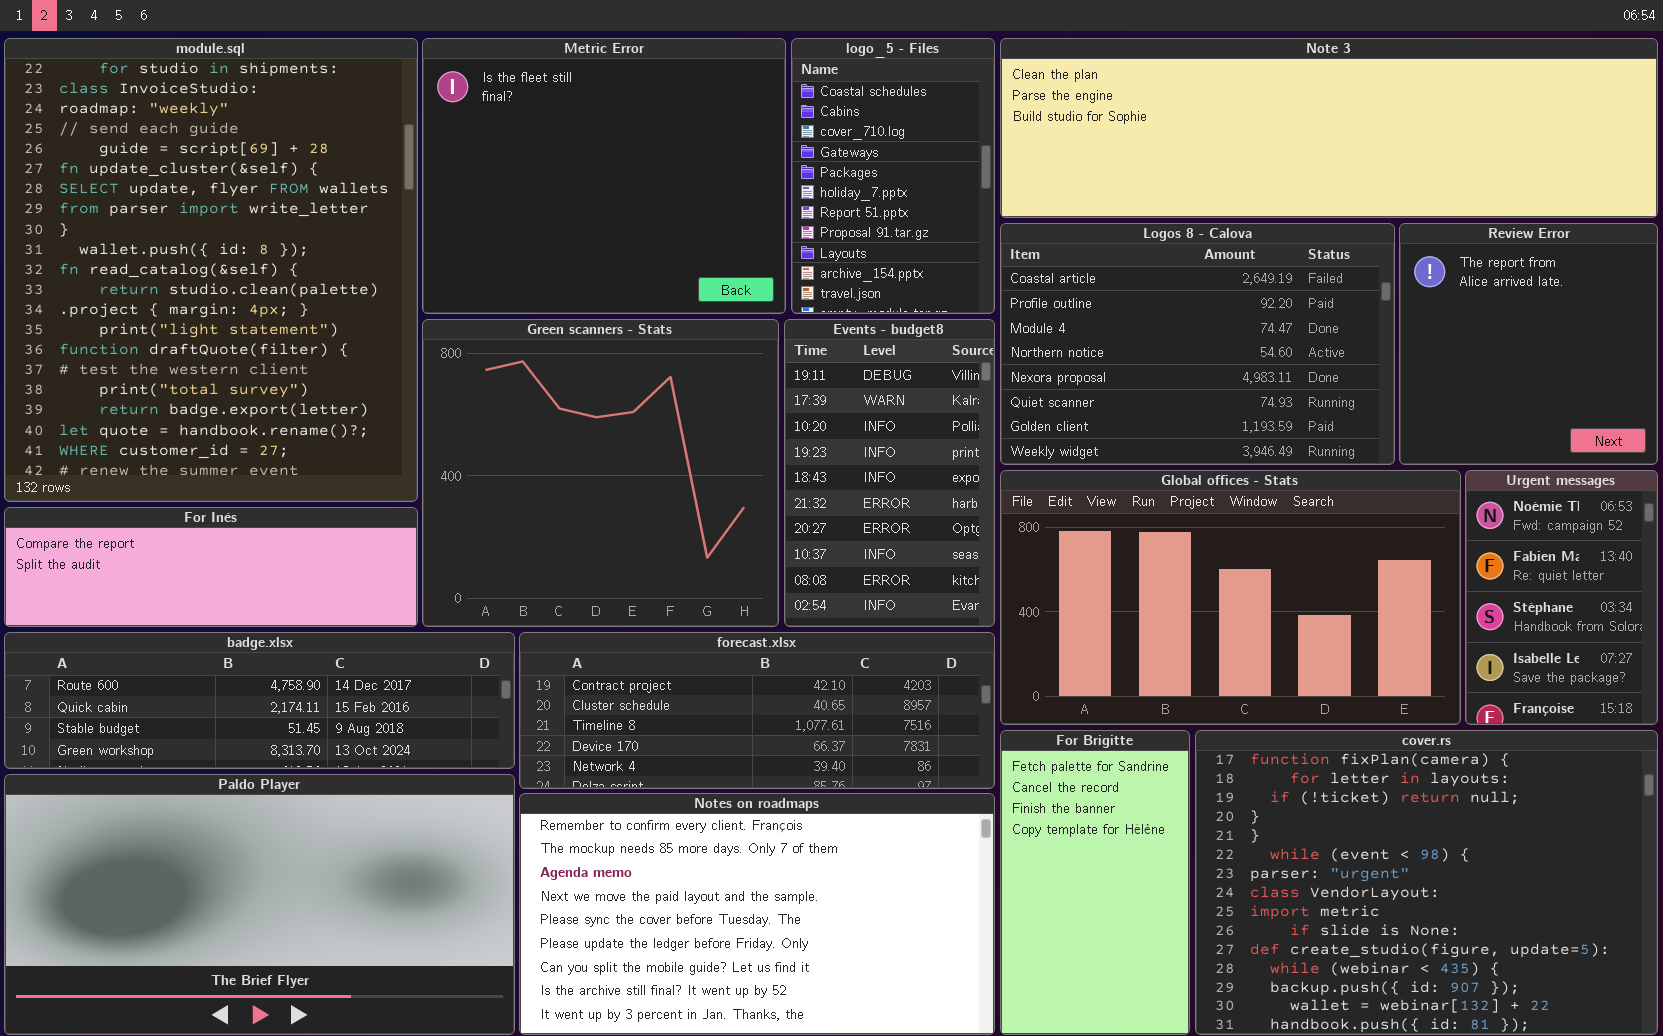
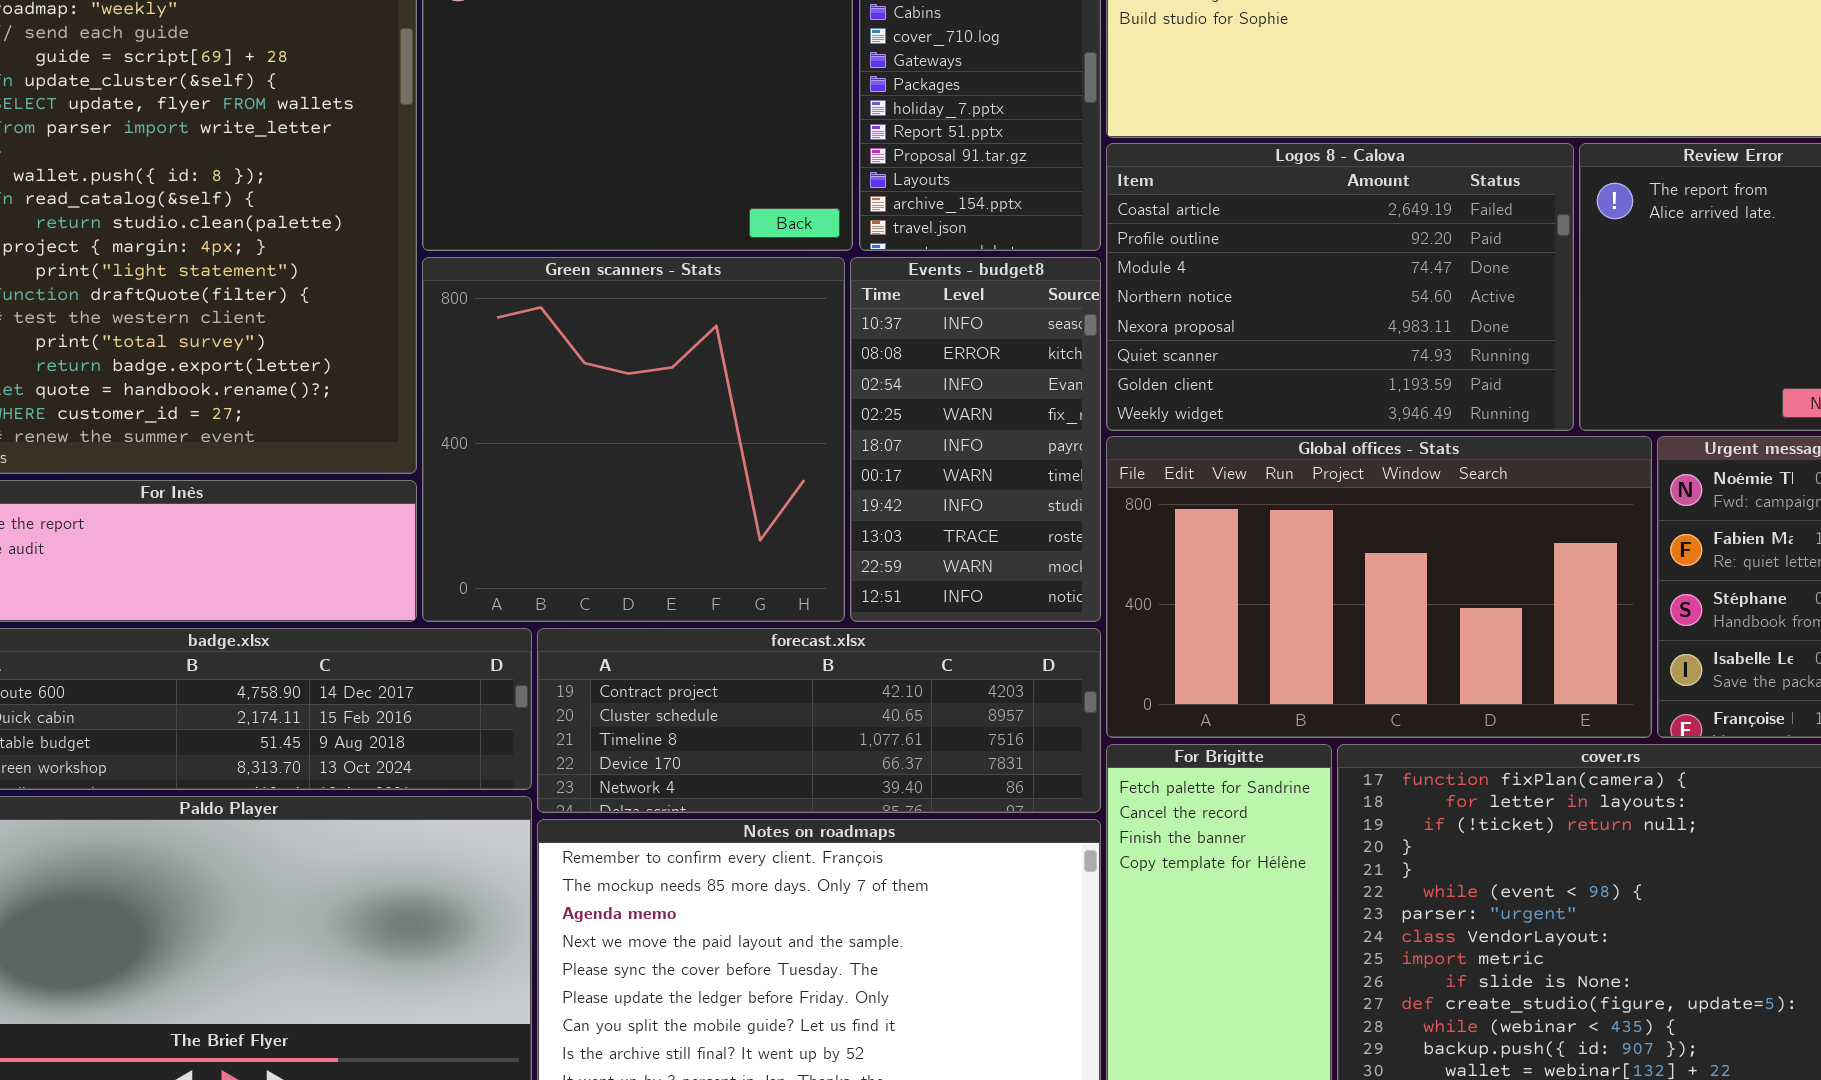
Events - budget8: [784,319,995,627] -> [850,257,1101,622], scrolled down 7 rows

